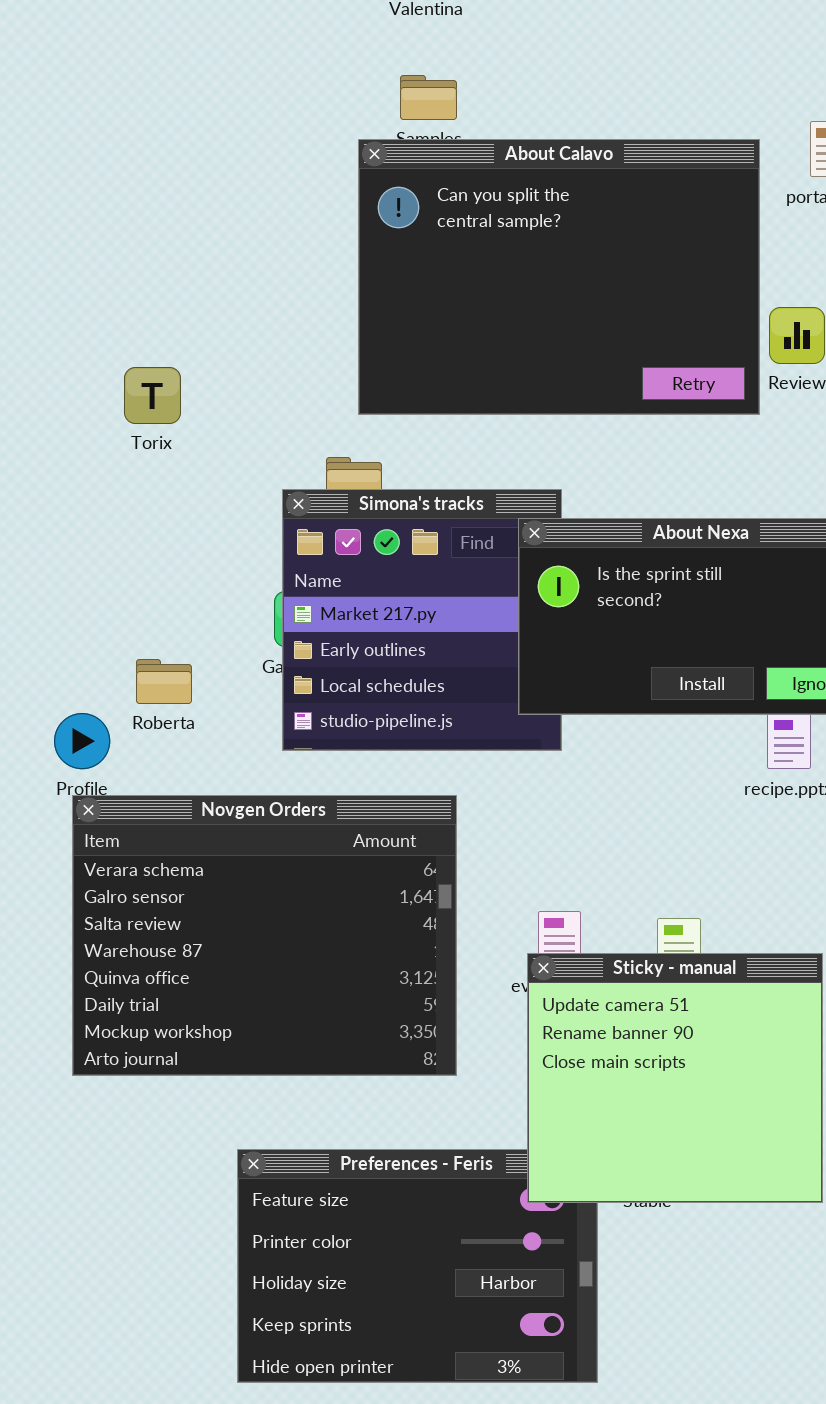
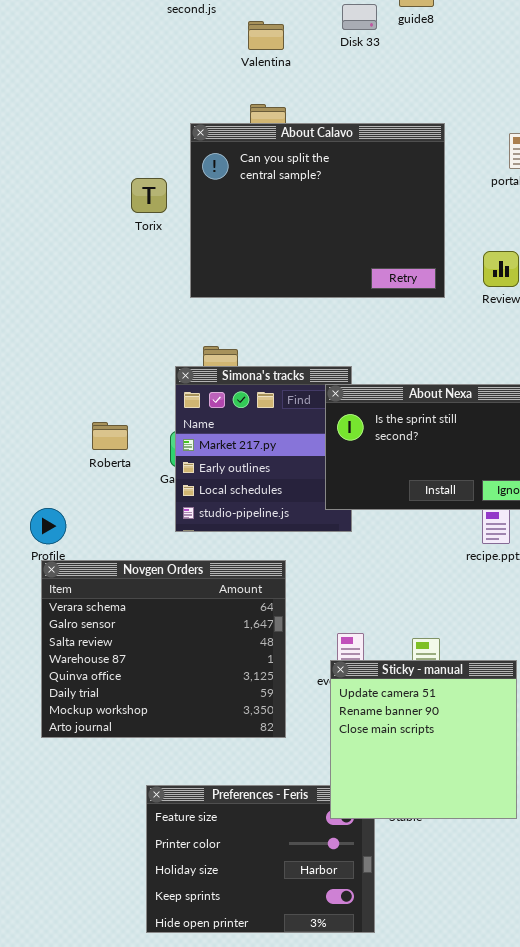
About Calavo: [358,139,760,415] -> [190,123,445,298], moved
Torix: [124,367,181,424] -> [131,178,167,213], moved
Roberta: [136,659,192,704] -> [92,422,128,450], moved

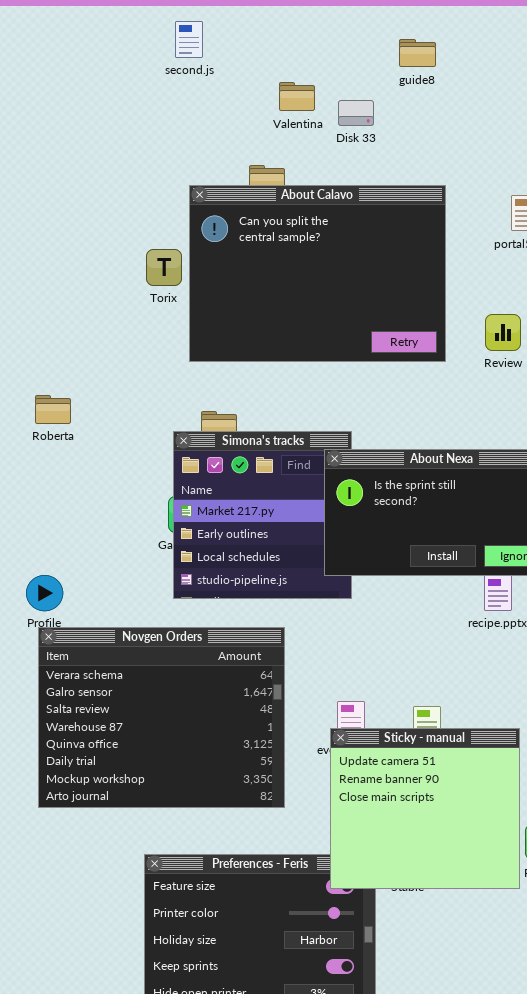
Disk 33: [342,4,377,30] -> [338,100,374,126], moved
Valentina: [248,21,284,50] -> [279,82,315,111], moved
Torix: [131,178,167,213] -> [146,249,182,286], moved
Roberta: [92,422,128,450] -> [35,395,71,424], moved

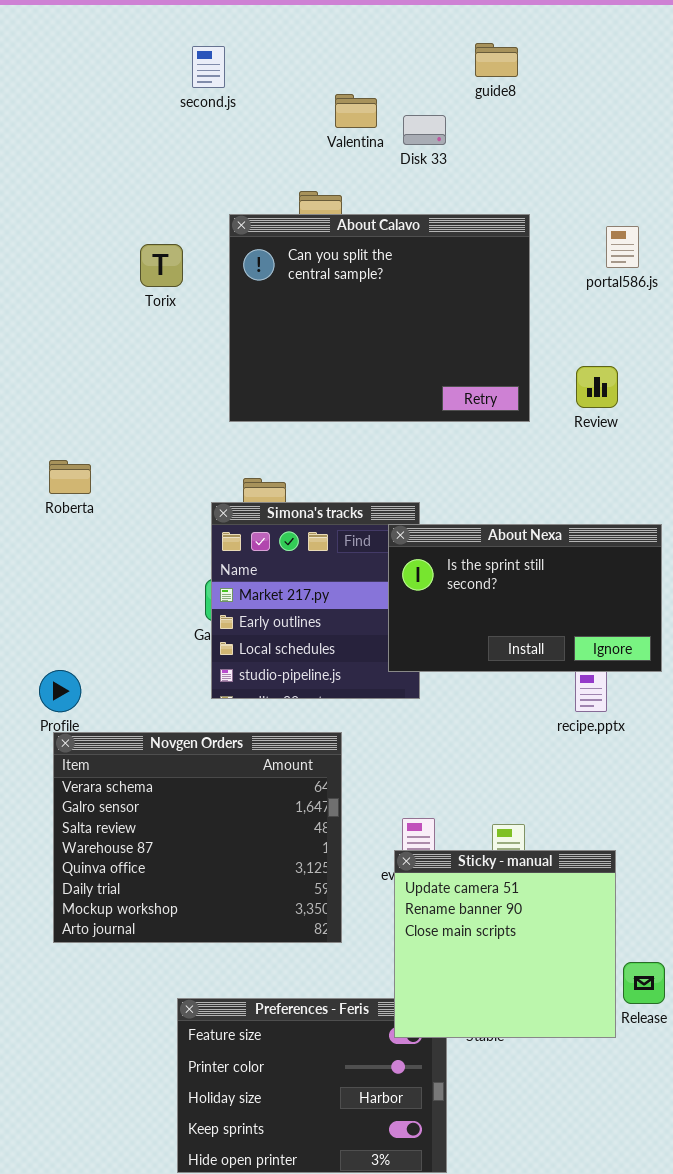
second.js: [175,21,203,58] -> [192,46,225,88], moved
Torix: [146,249,182,286] -> [140,244,183,287], moved

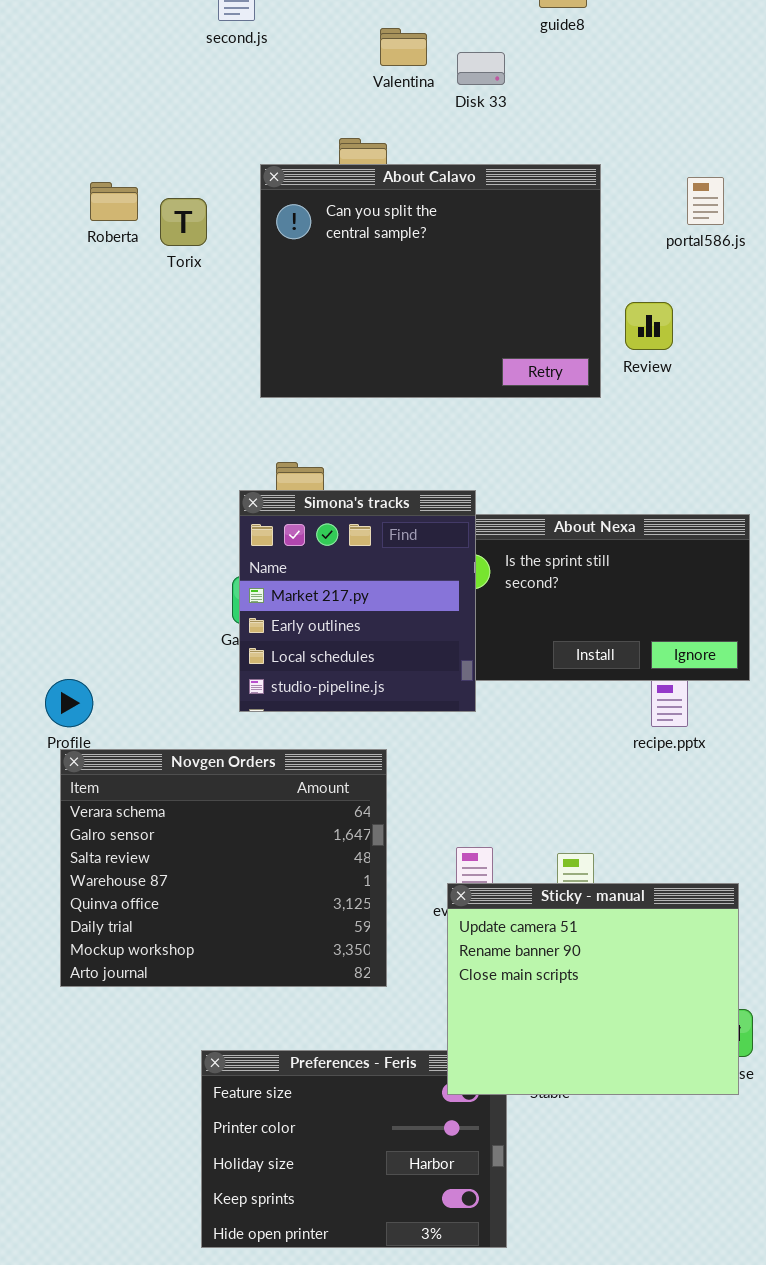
Review: [576,366,618,408] -> [625,302,673,350], moved
Roberta: [49,460,91,494] -> [90,182,138,221], moved
Simona's tracks: [211,502,420,699] -> [239,490,476,712], raised
Sticky - manual: [394,850,616,1038] -> [447,883,739,1095], resized

